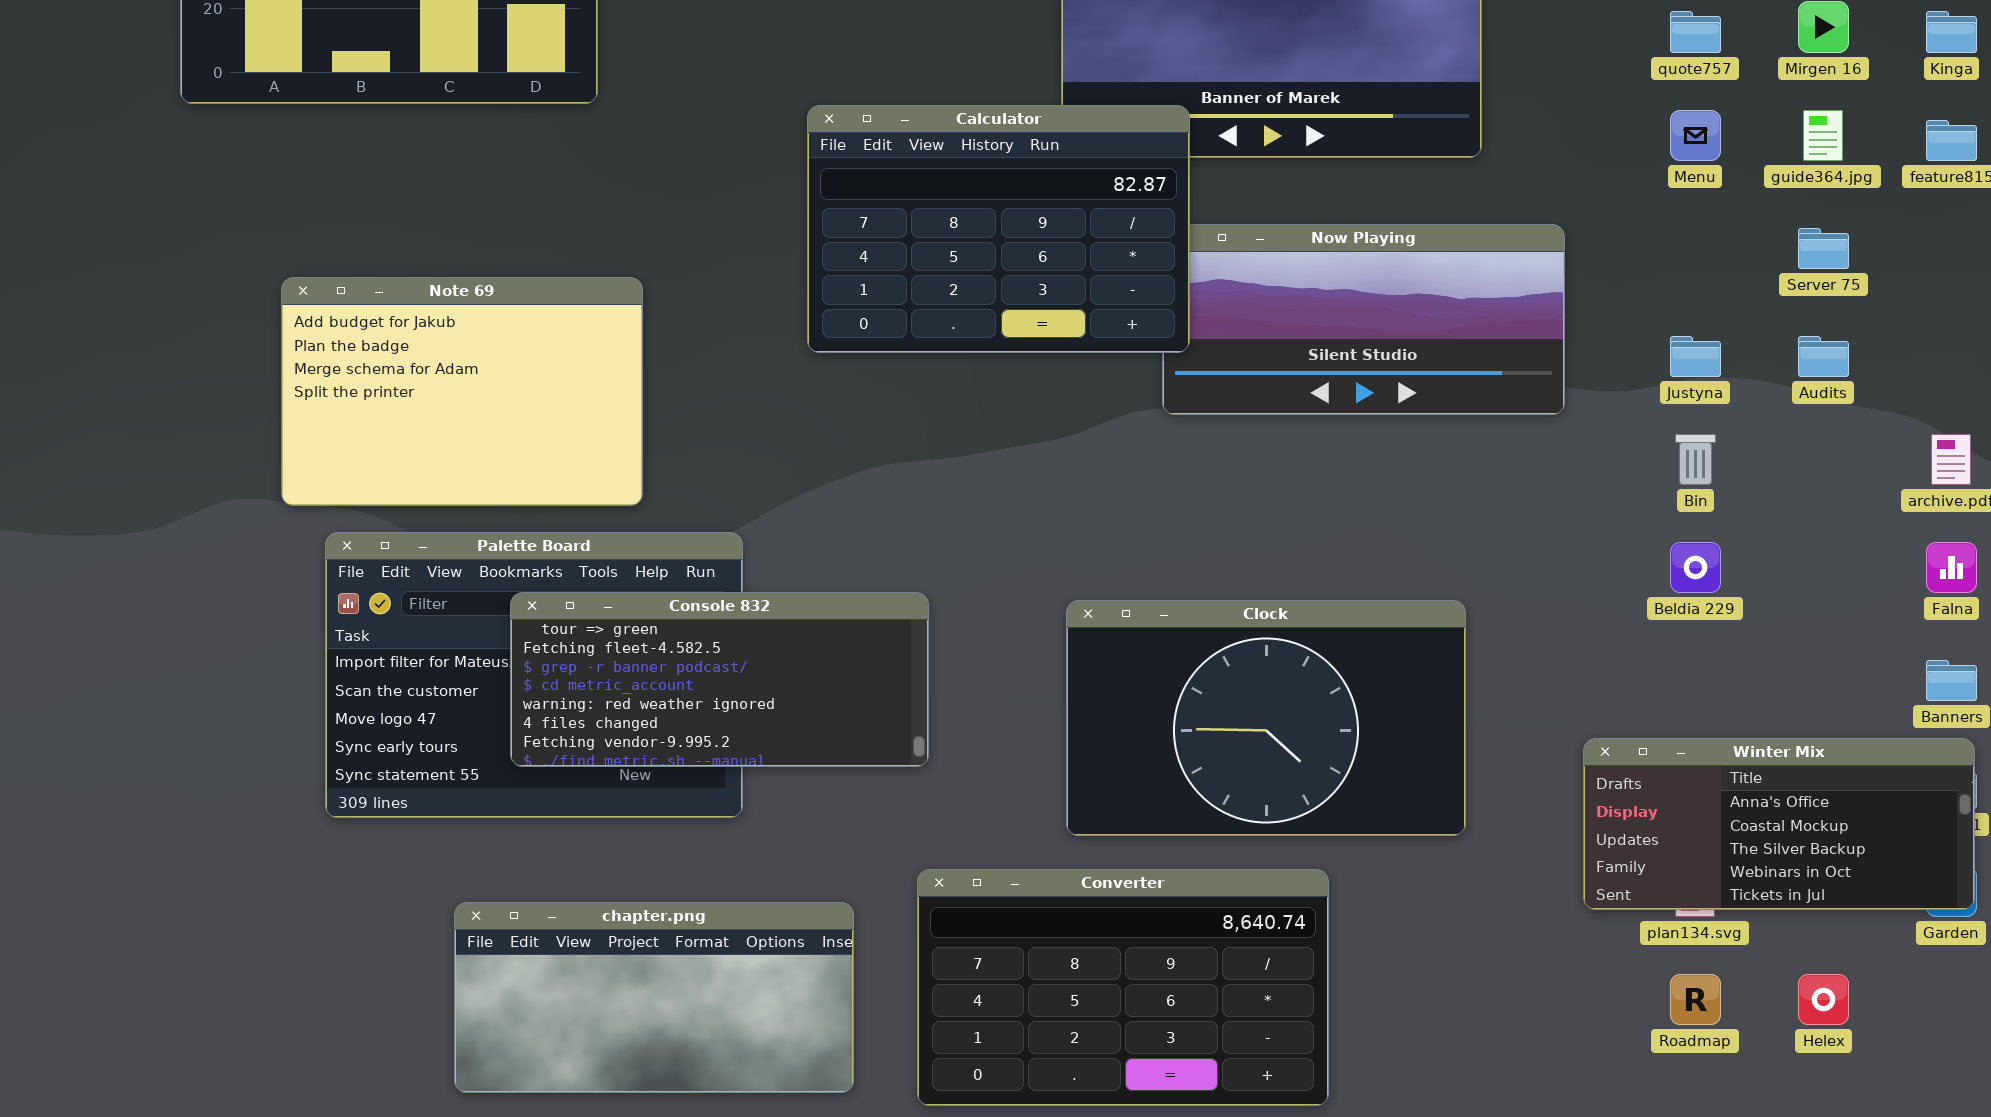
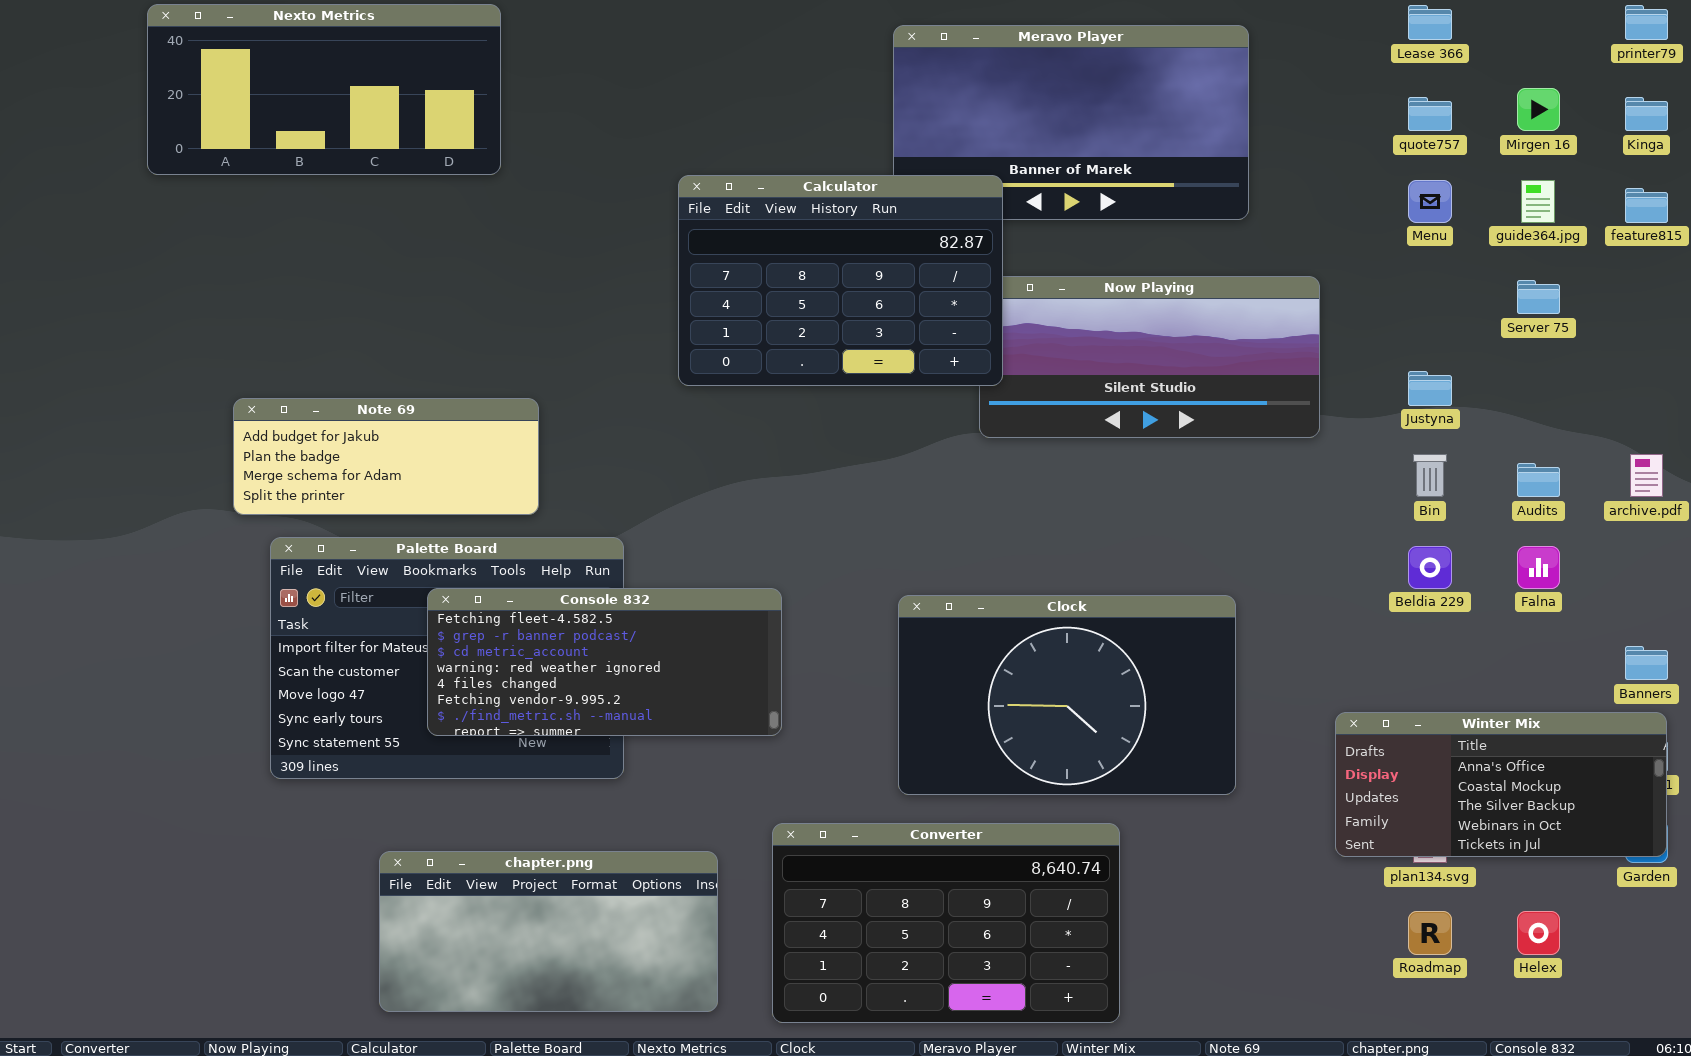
Note 69: [281,277,643,506] -> [233,398,539,515], resized
Audits: [1798,336,1849,377] -> [1517,463,1560,497], moved
Falna: [1926,542,1977,593] -> [1517,546,1560,589], moved
Console 832: [510,592,929,767] -> [427,588,782,736], scrolled down 1 row

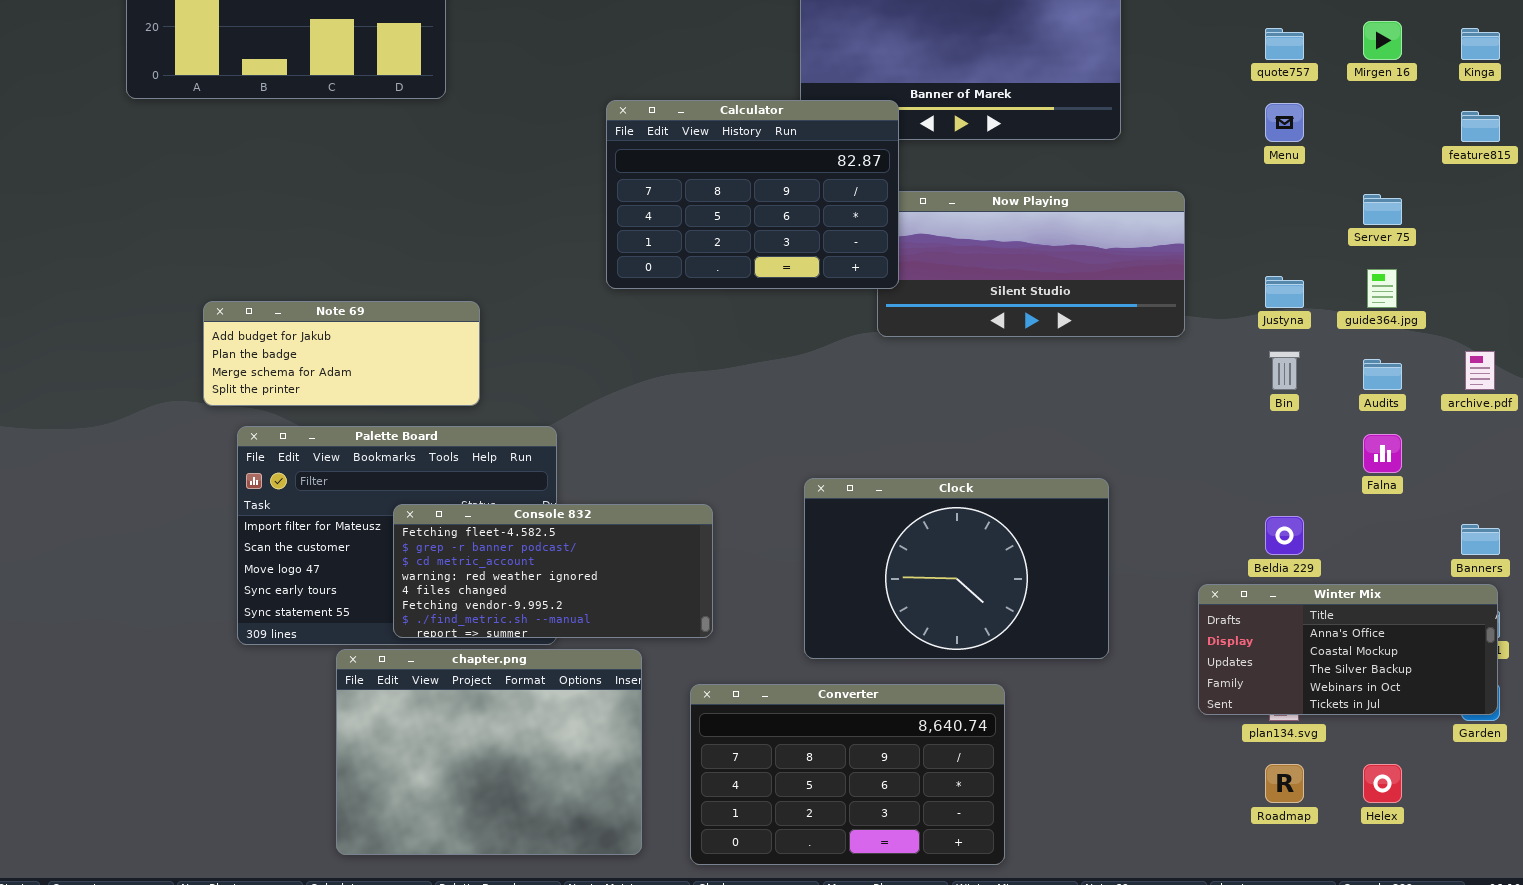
guide364.jpg: [1521,180,1555,223] -> [1367,269,1397,308], moved
Beldia 229: [1408,546,1452,589] -> [1265,516,1304,555], moved
Console 832: [427,588,782,736] -> [393,504,713,638], moved
chapter.png: [379,851,718,1012] -> [336,649,642,855], resized

